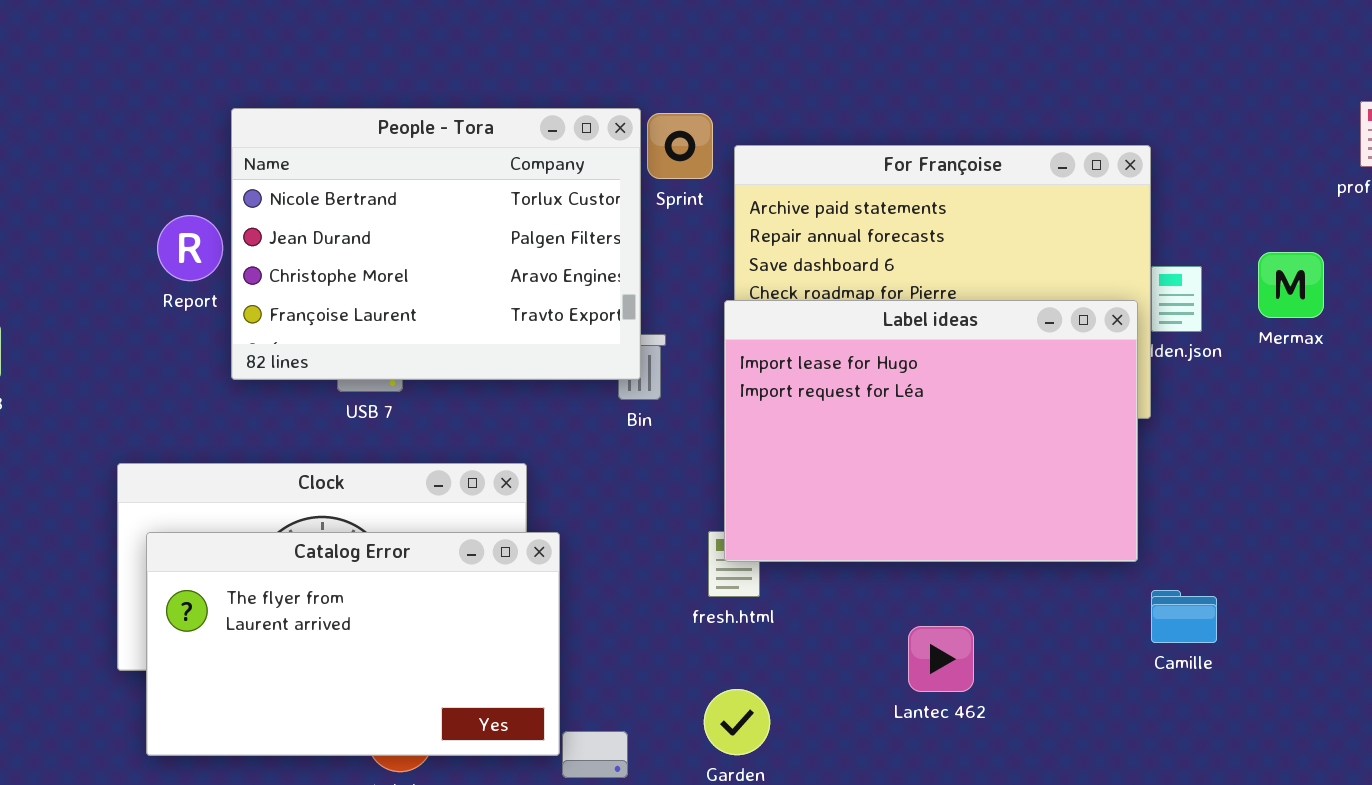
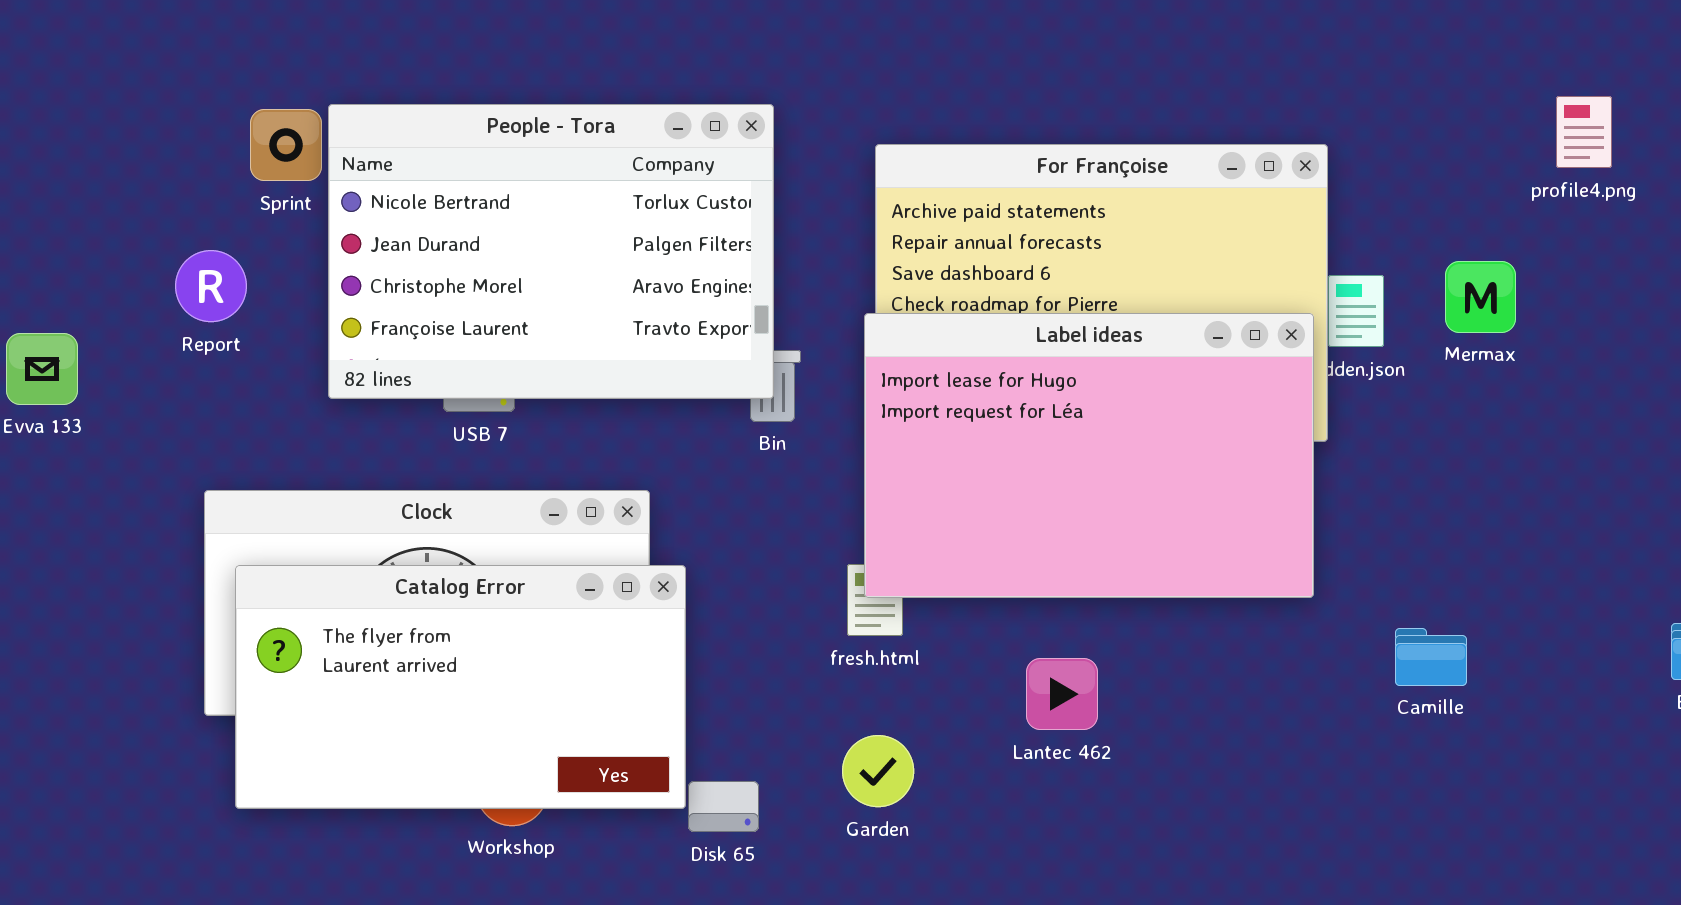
Sprint: [647,113,713,179] -> [250,109,322,181], moved
Report: [157,215,223,281] -> [175,250,247,322], moved
Camille: [1151,590,1217,643] -> [1395,628,1467,686], moved
Lantec 462: [908,626,974,692] -> [1026,658,1098,730], moved

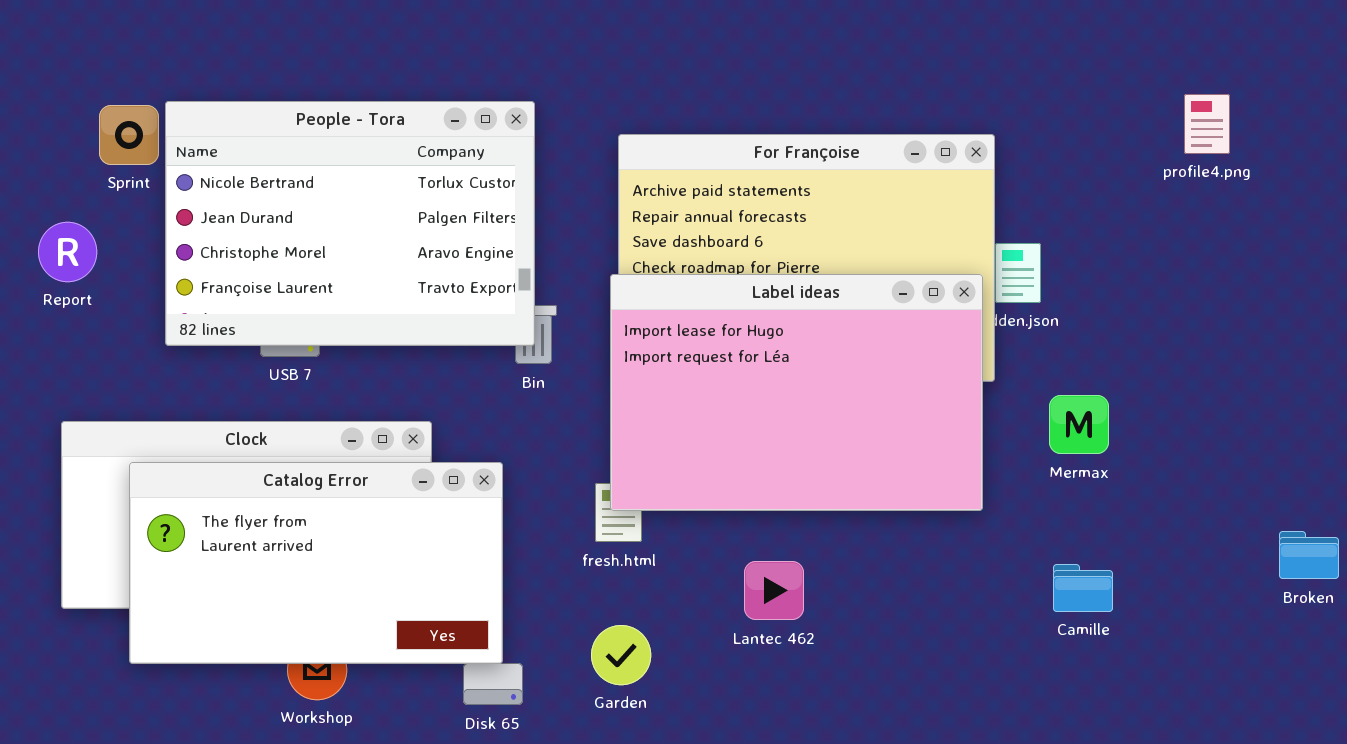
Mermax: [1445,261,1516,333] -> [1049,395,1109,454], moved
Catalog Error: [235,565,686,809] -> [129,462,503,664], moved
Camille: [1395,628,1467,686] -> [1053,564,1113,612], moved

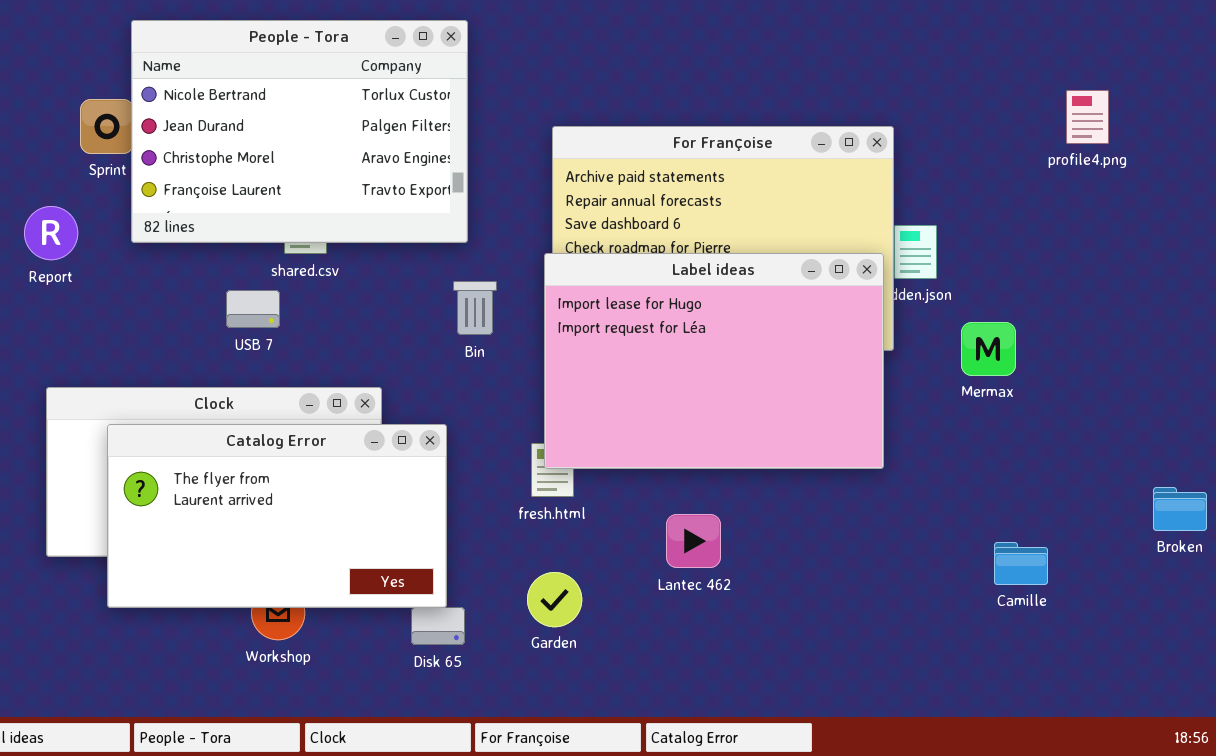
People - Tora: [165,101,535,346] -> [131,20,468,243], moved
Mermax: [1049,395,1109,454] -> [961,322,1016,376], moved
Camille: [1053,564,1113,612] -> [994,542,1048,585], moved

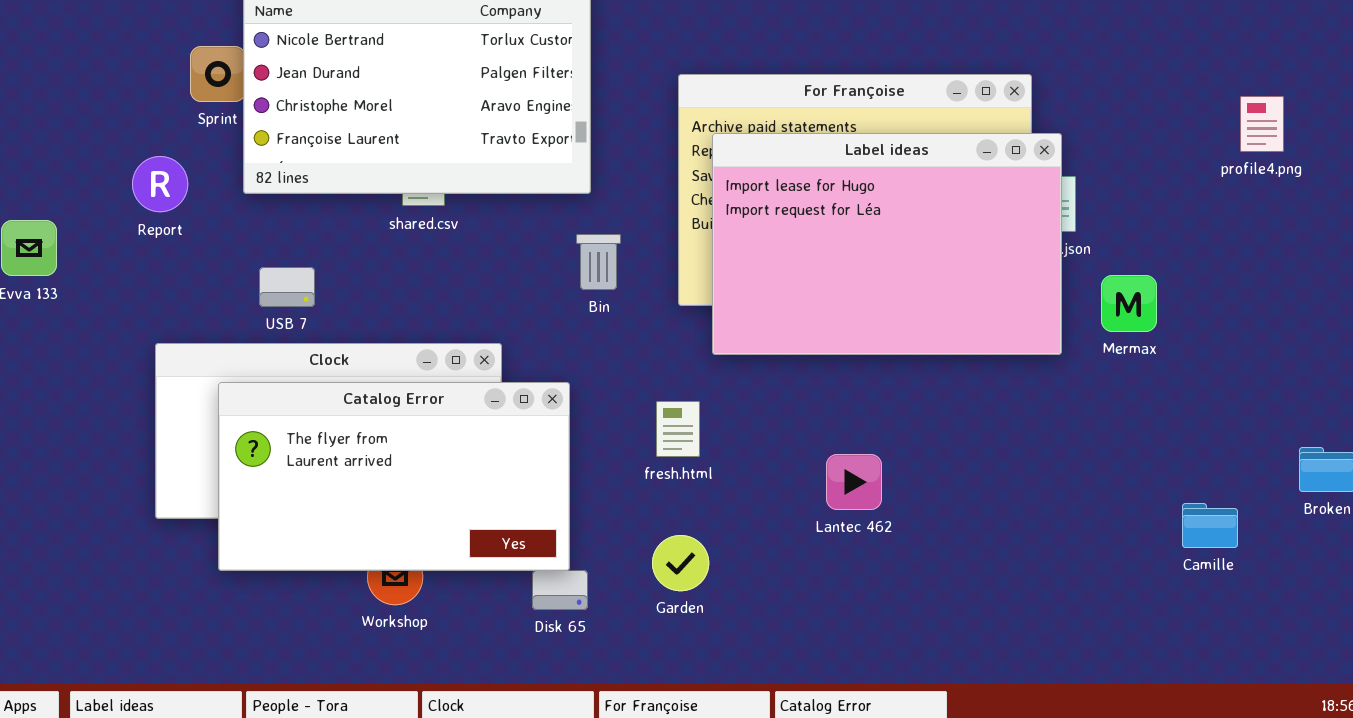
profile4.png: [1066,90,1109,144] -> [1240,96,1284,152], moved
Label ideas: [544,253,884,469] -> [712,133,1062,355], moved
USB 7: [226,290,280,328] -> [259,267,315,307], moved
Lantec 462: [666,514,721,568] -> [826,454,882,510], moved
Camille: [994,542,1048,585] -> [1182,503,1238,548], moved

